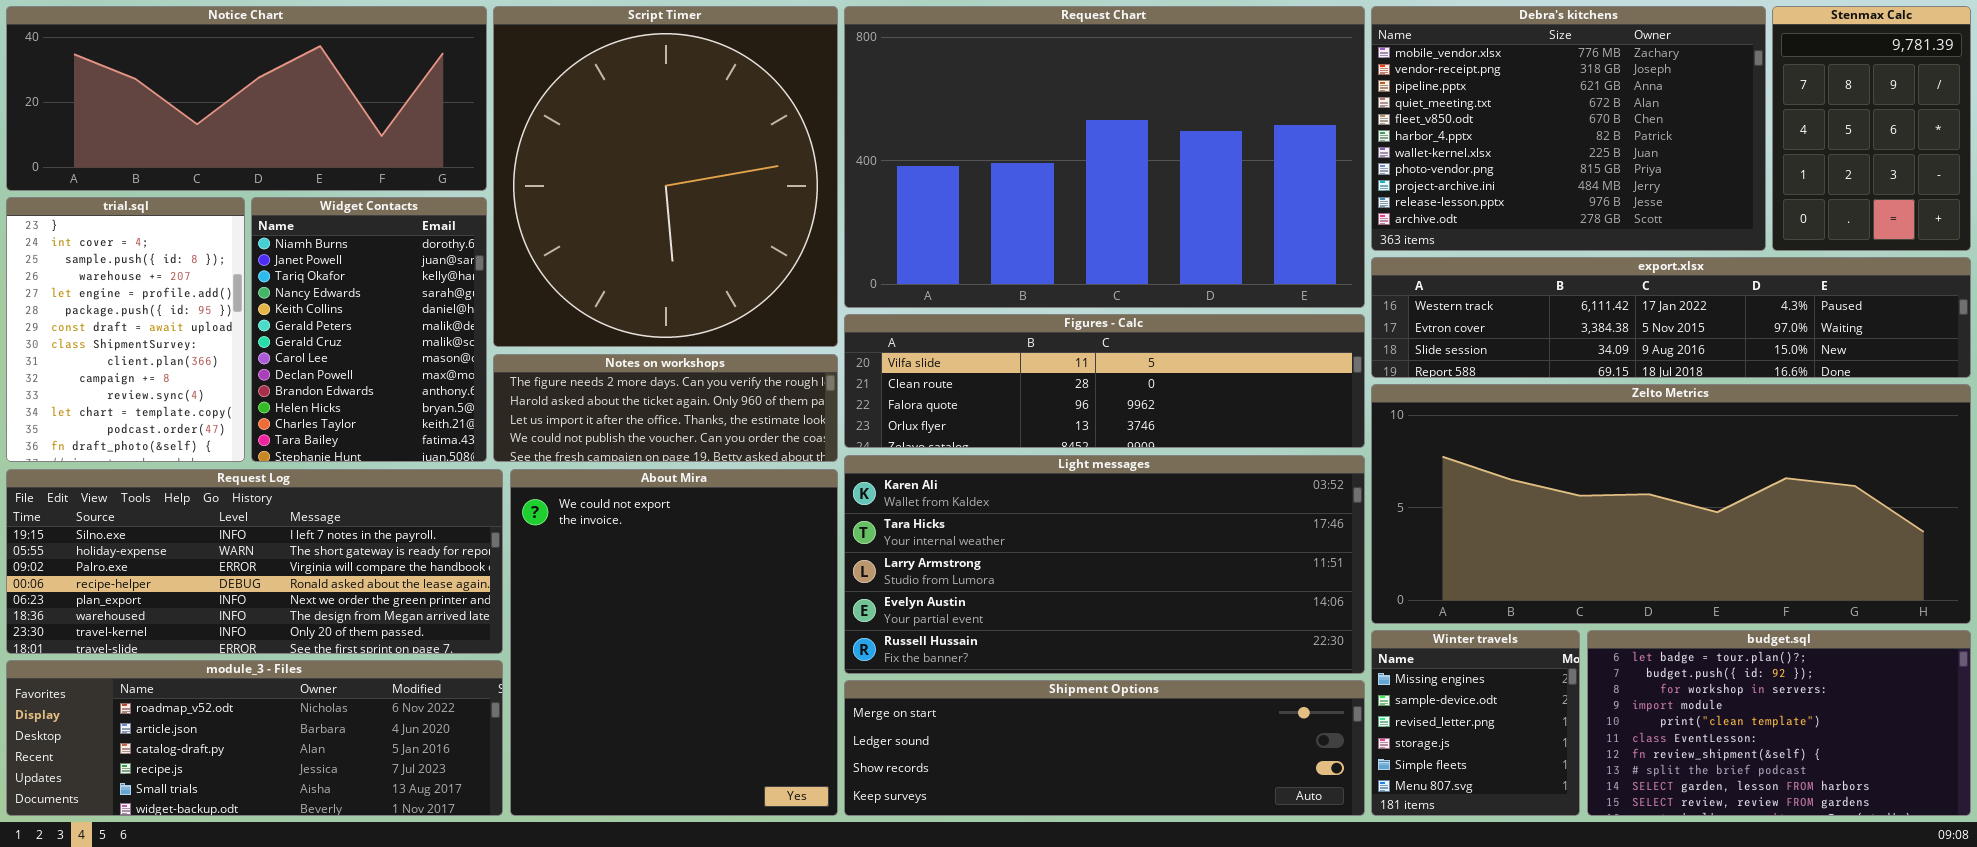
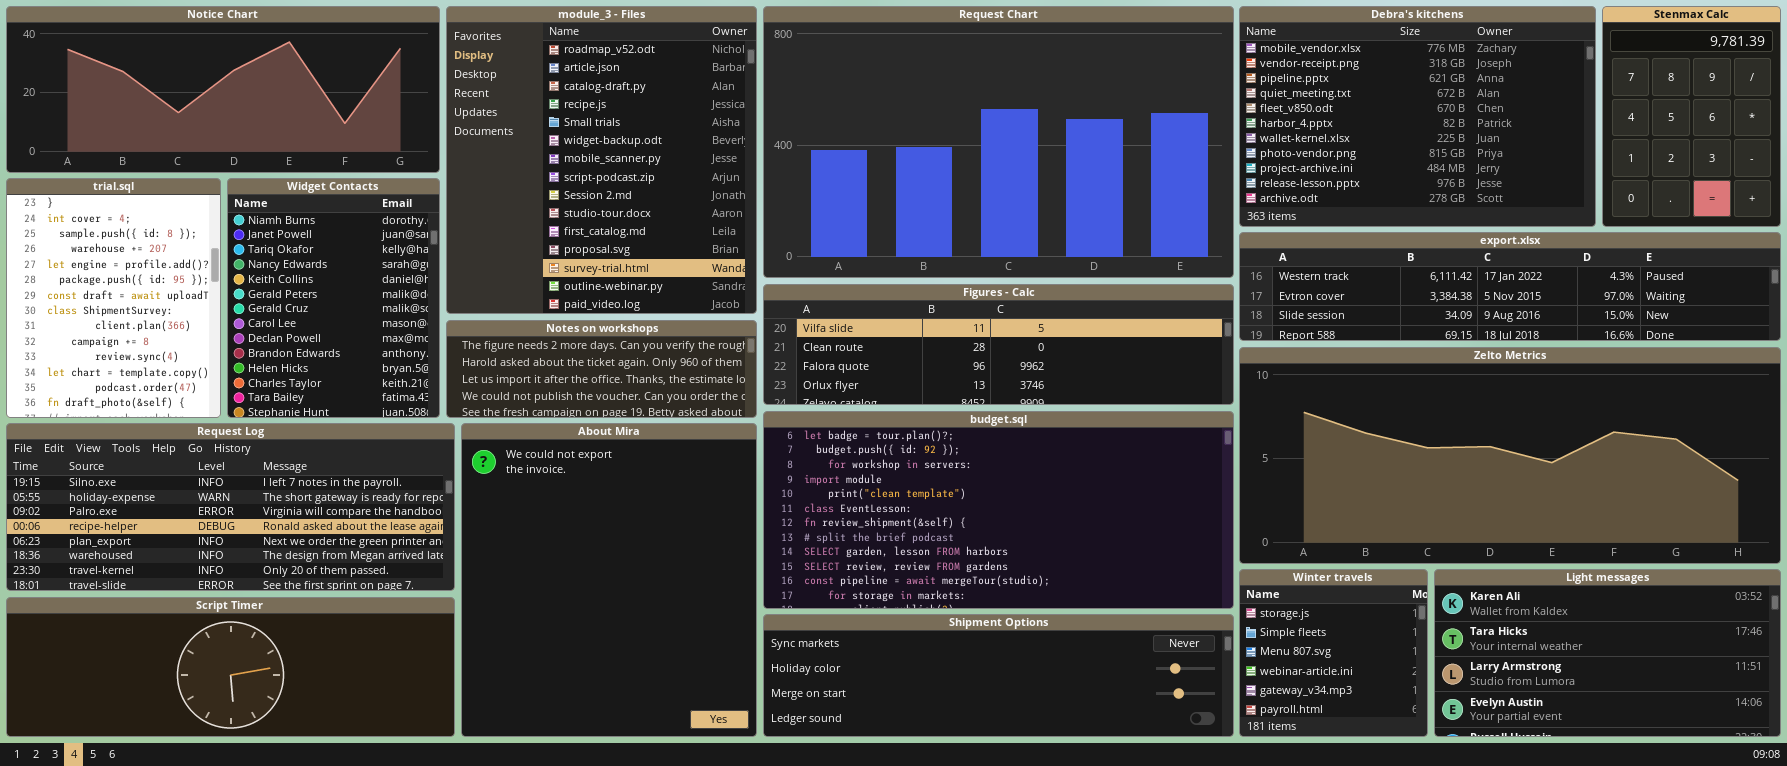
Script Timer: [493,6,838,347] -> [6,597,455,737], moved, resized
Light messages: [844,455,1365,674] -> [1434,569,1781,737], moved, resized
Winter travels: [1371,630,1580,816] -> [1239,569,1428,737], scrolled down 3 rows
budget.sql: [1587,630,1971,816] -> [763,411,1234,609], moved, resized
module_3 - Files: [6,660,503,816] -> [446,6,757,314], moved, resized
Shipment Options: [844,680,1365,816] -> [763,614,1234,737], scrolled up 2 rows

